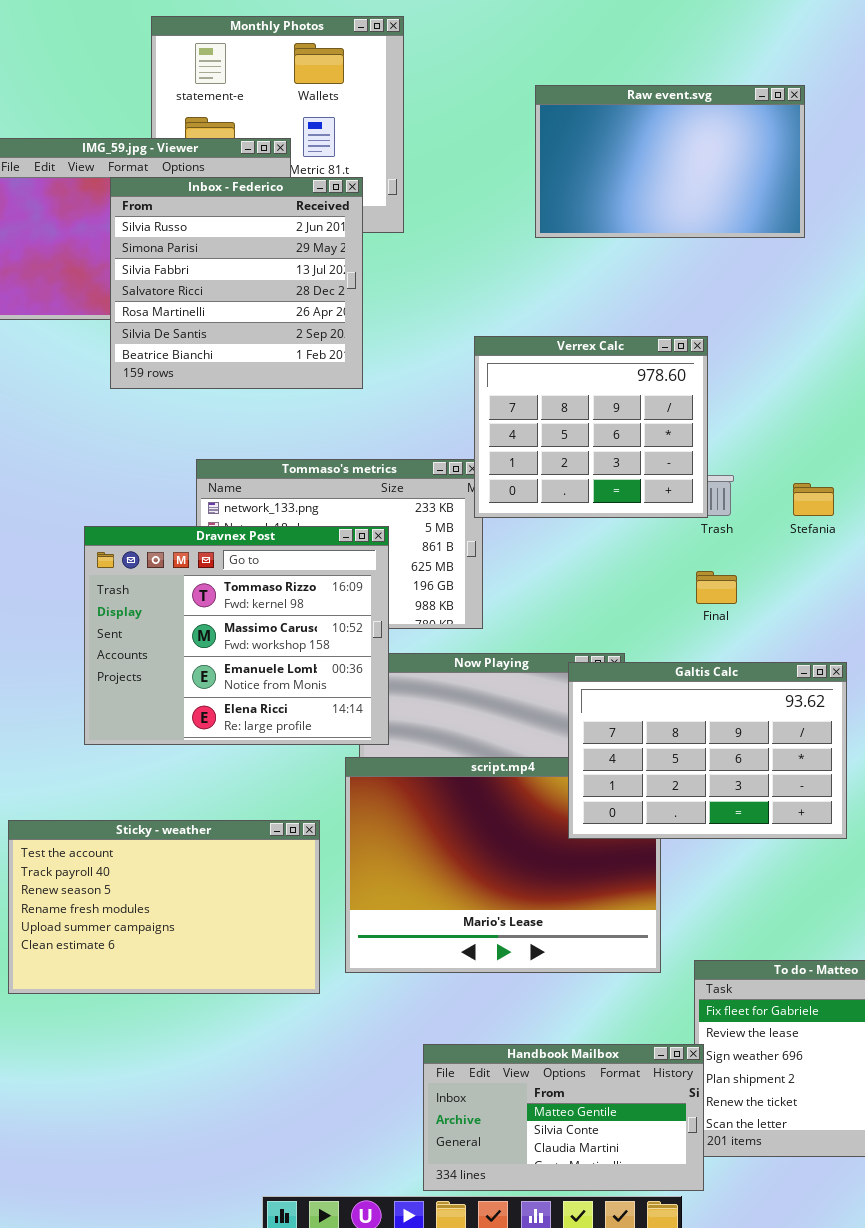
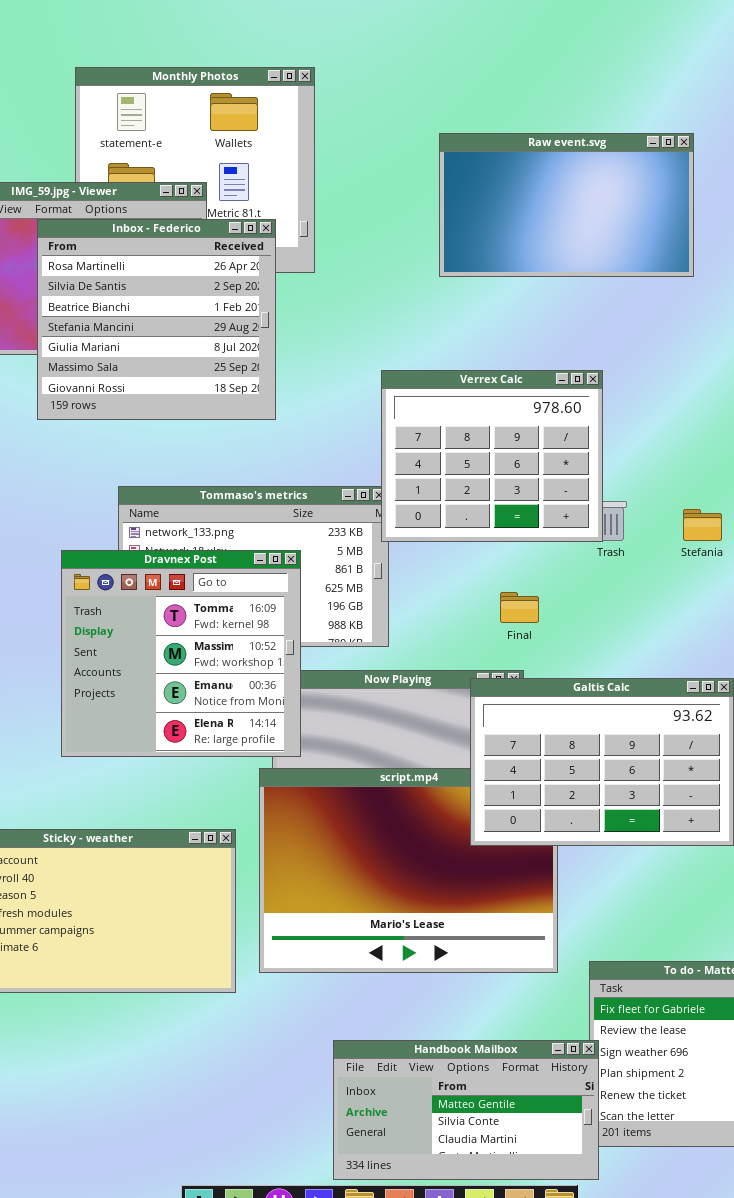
Inbox - Federico: [110,177,363,389] -> [37,219,276,420], scrolled down 4 rows
Dravnex Post: [84,526,389,745] -> [61,550,301,757], resized
Final: [696,571,737,604] -> [500,592,539,623], moved

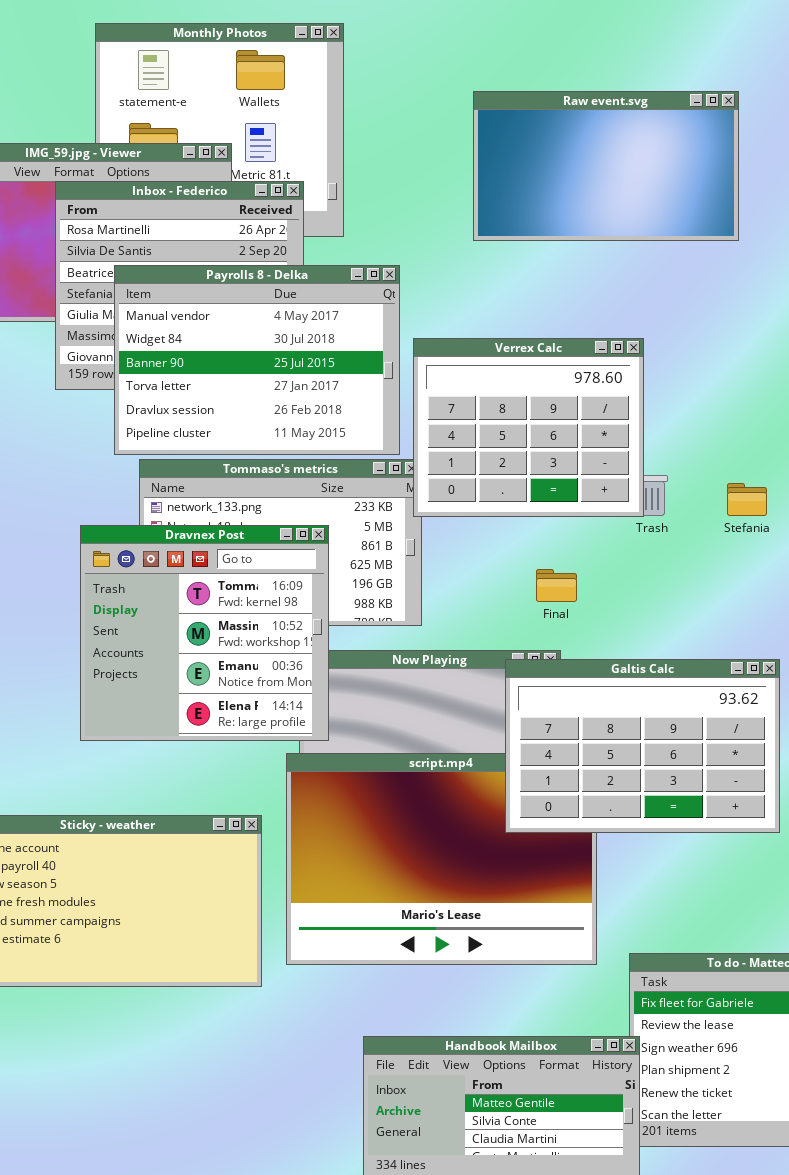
Payrolls 8 - Delka: none -> [114,265,400,455], opened

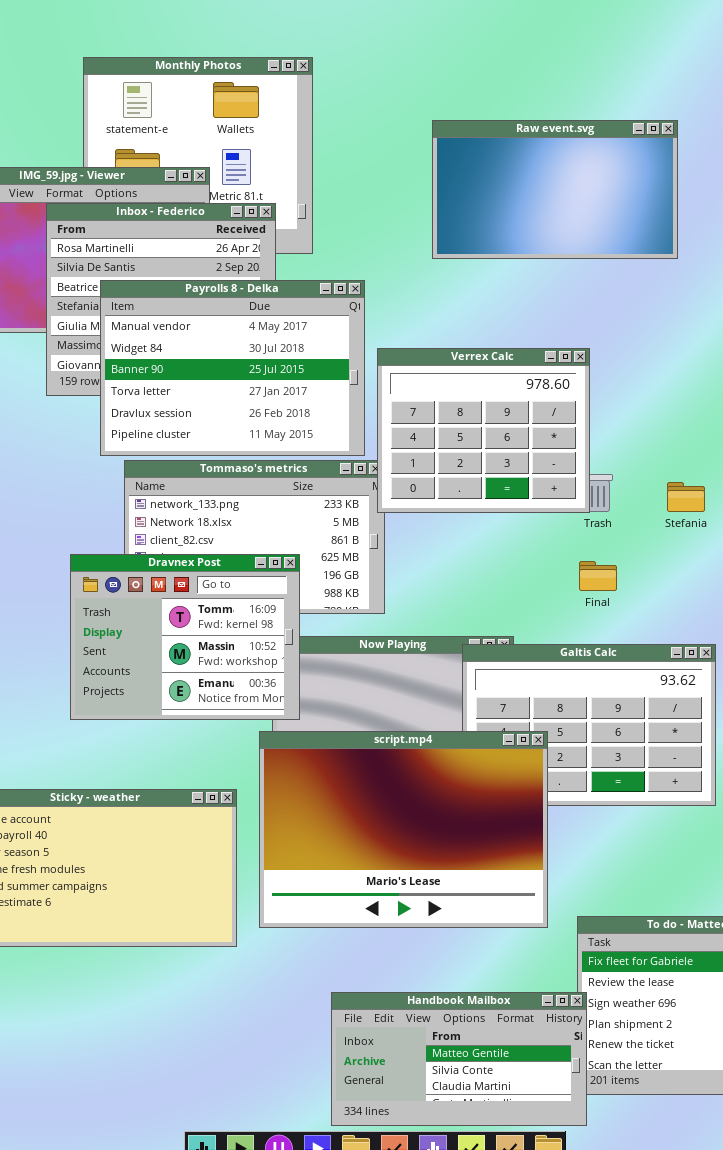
Dravnex Post: [80,525,329,741] -> [70,554,300,720], resized
Final: [536,569,577,602] -> [579,561,617,591], moved
script.mp4: [286,753,597,965] -> [259,731,548,928], raised

